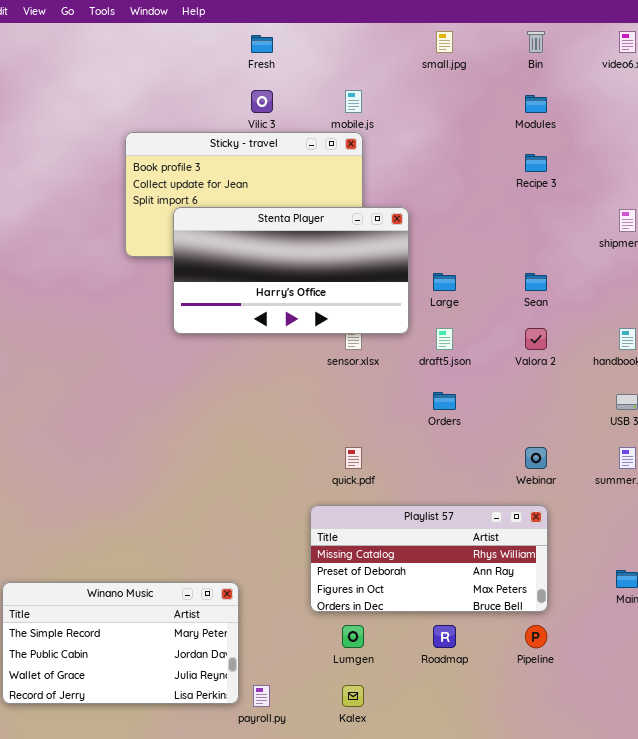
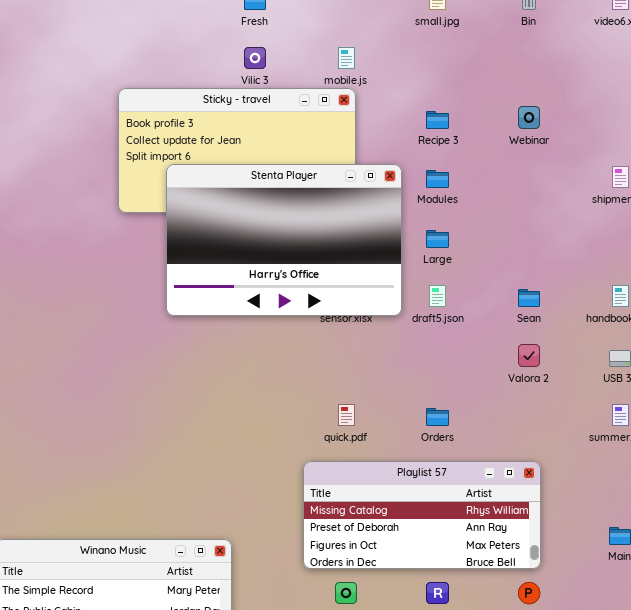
Modules: [525,95,547,113] -> [426,170,449,188], moved
Recipe 3: [525,154,547,172] -> [426,111,449,129], moved
Stenta Player: [173,207,409,334] -> [166,164,402,316], resized
Sean: [525,273,547,291] -> [518,289,540,307], moved
Valora 2: [525,328,547,350] -> [518,344,540,367], moved
Orders: [433,392,456,410] -> [426,408,449,426], moved
Webinar: [525,447,547,469] -> [518,106,540,129], moved

